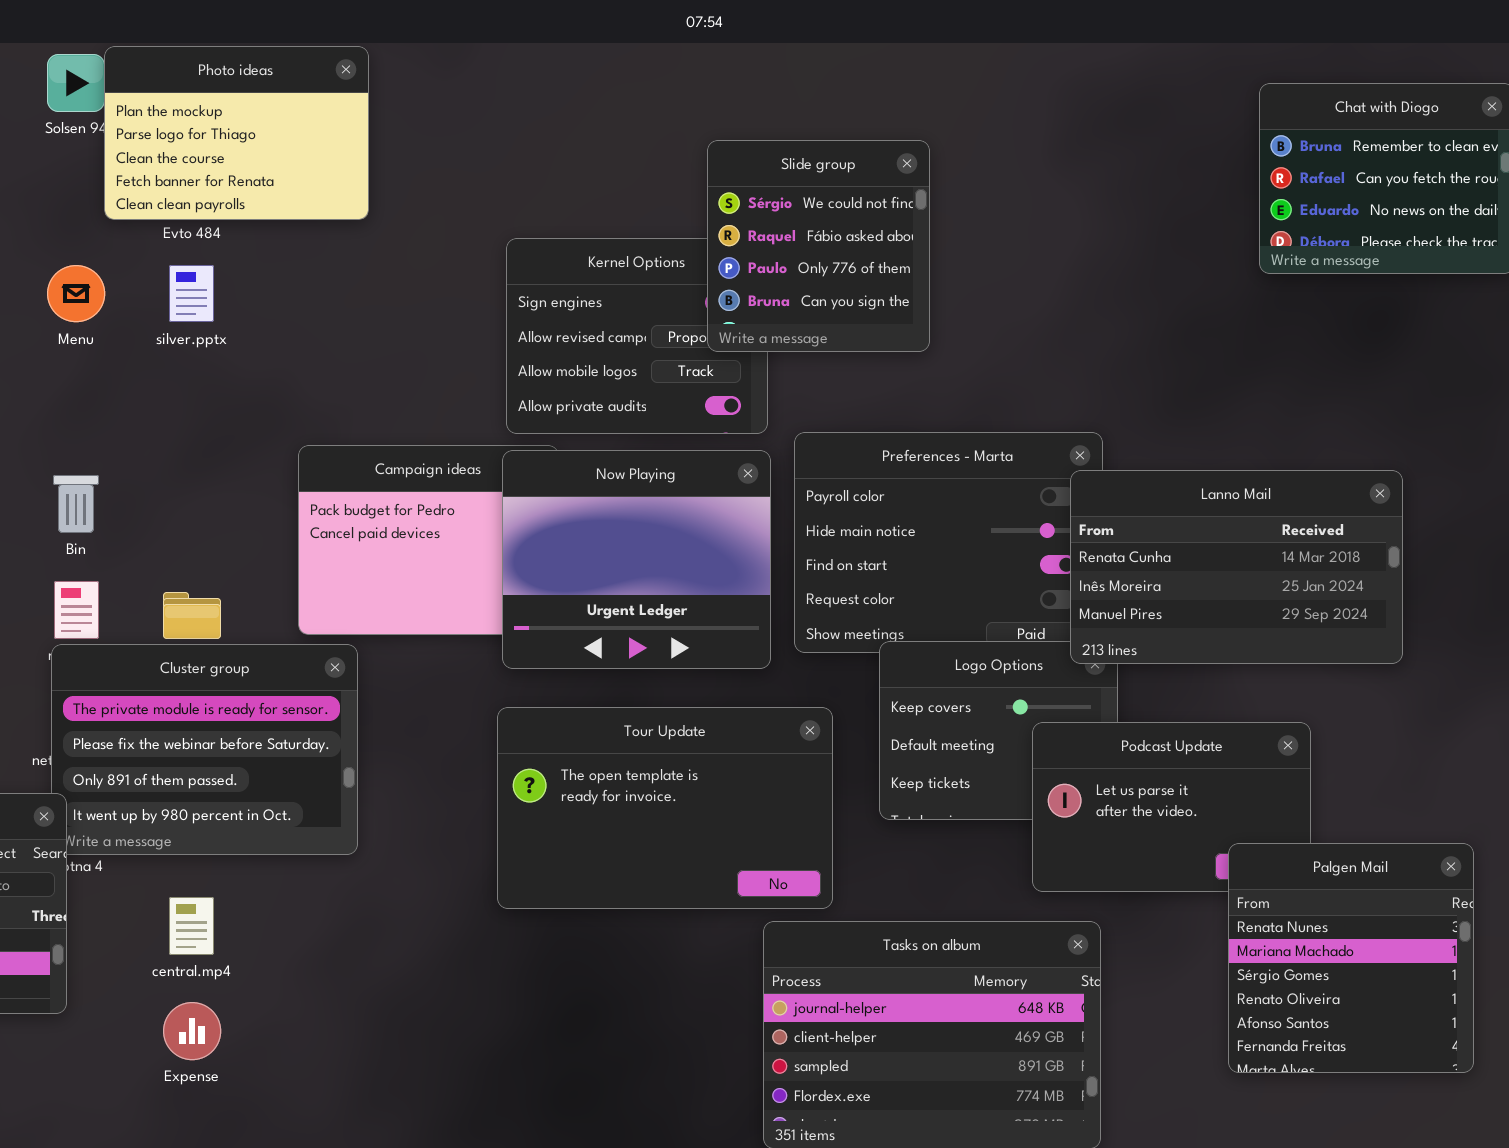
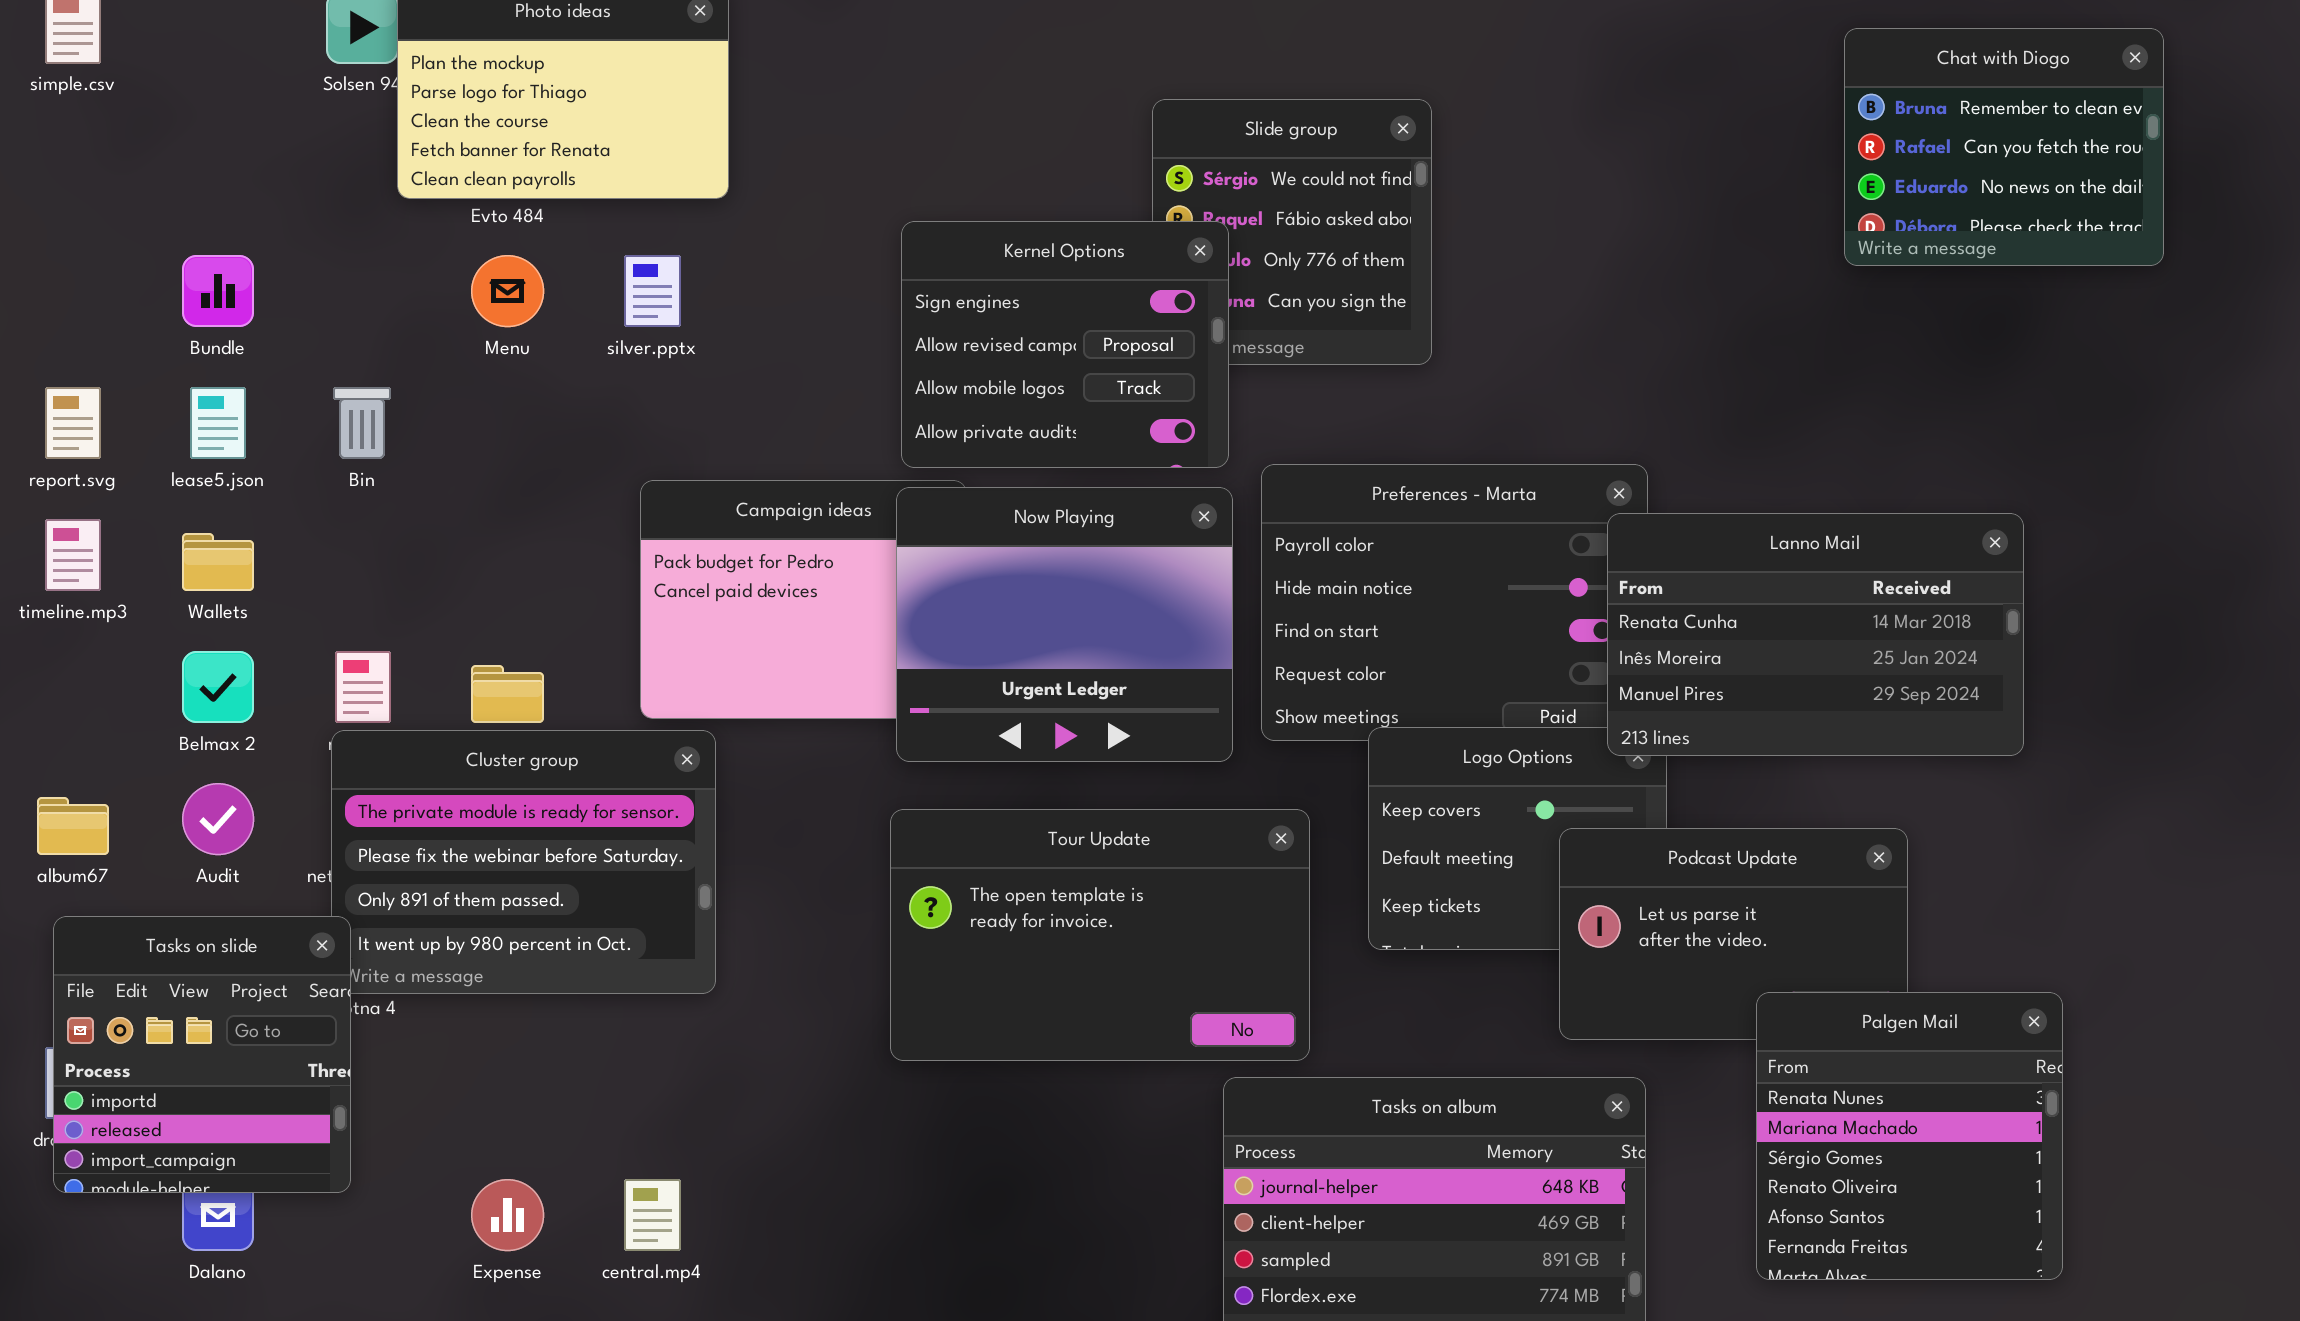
Kernel Options: [506,238,768,434] -> [901,221,1229,468], raised
Menu: [47,265,105,322] -> [471,255,544,327], moved
silver.pptx: [169,265,214,322] -> [624,255,681,327], moved
Bin: [53,475,99,533] -> [333,387,391,459], moved
Palgen Mail: [1228,843,1474,1073] -> [1756,992,2063,1280], moved
central.mp4: [169,897,214,955] -> [624,1179,681,1251], moved

